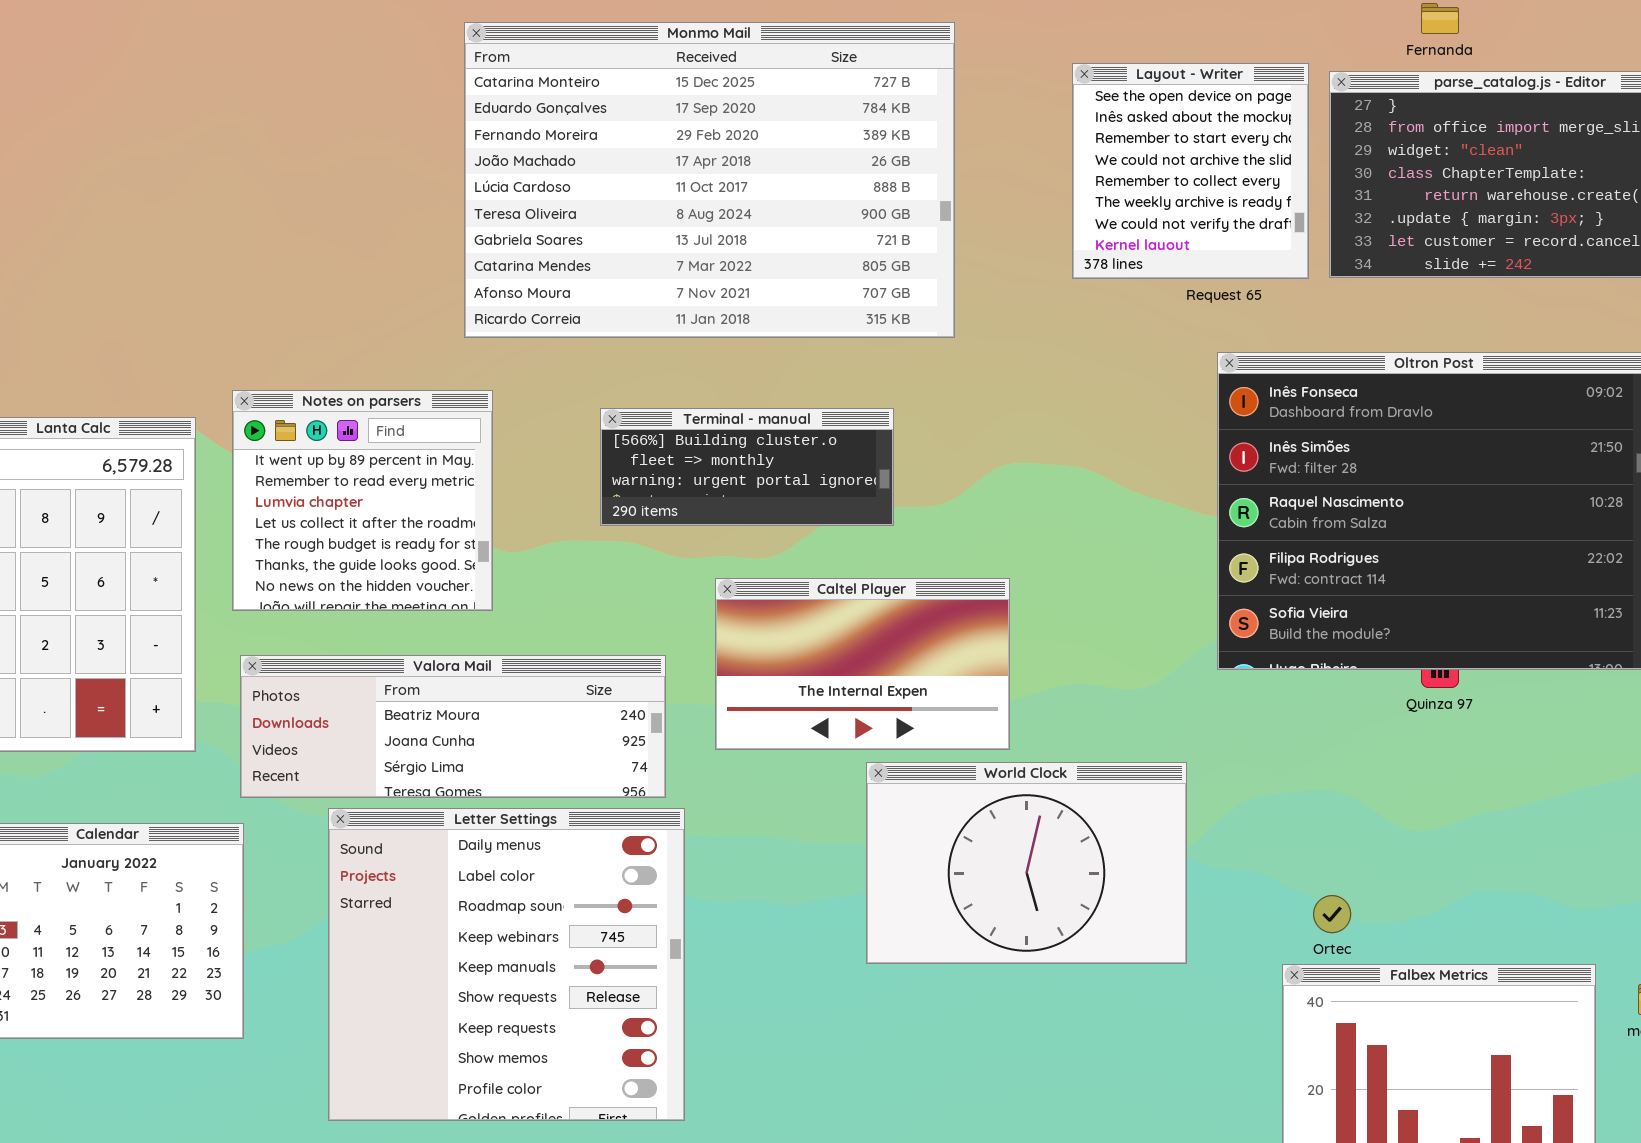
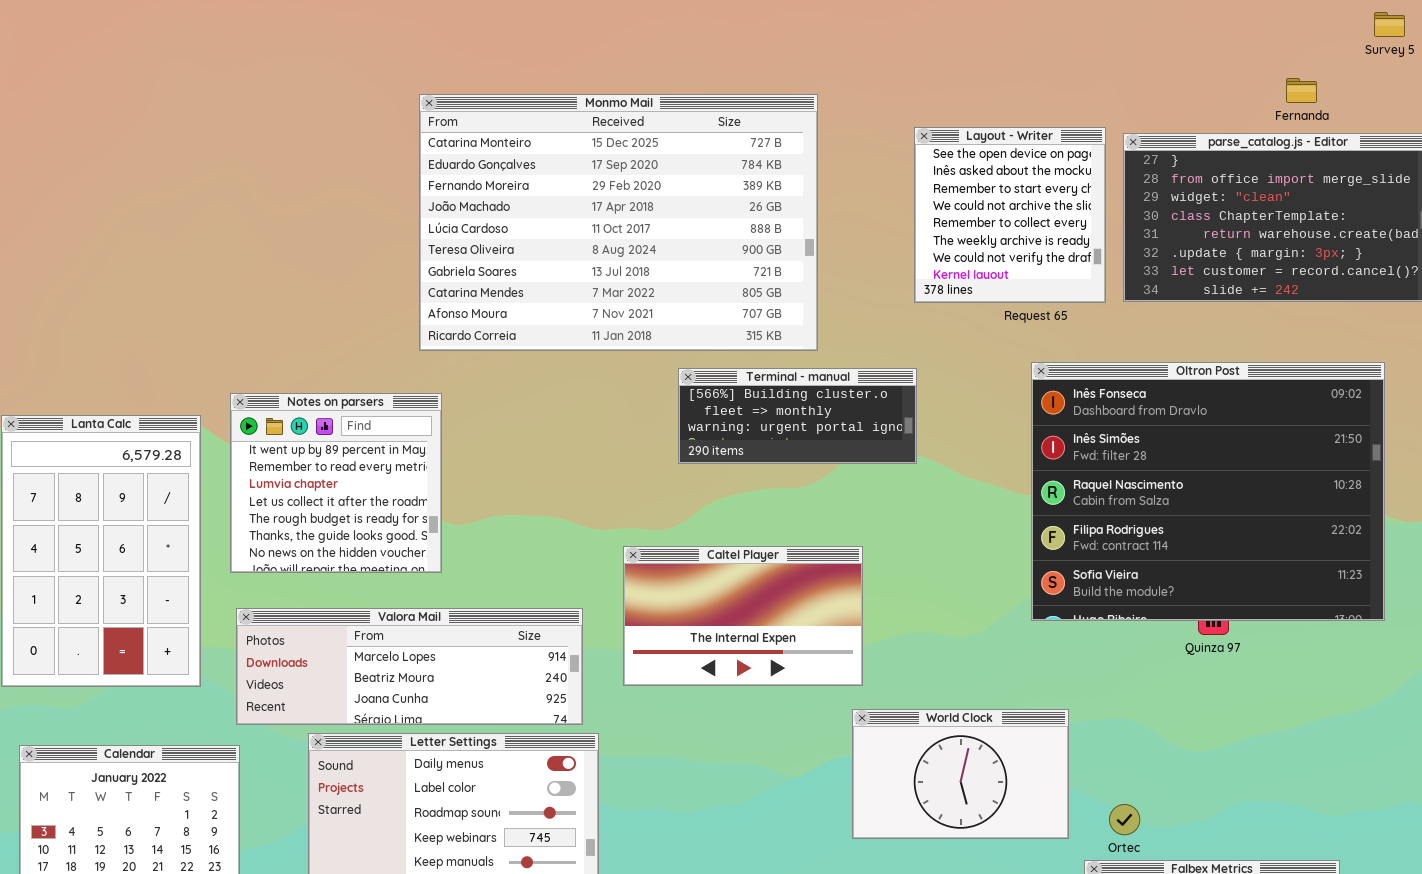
Fernanda: [1421,3,1459,34] -> [1286,78,1317,103], moved
Terminal - manual: [600,408,894,526] -> [678,368,917,464], moved
Valora Mail: [240,655,666,798] -> [236,608,583,725], scrolled up 1 row
World Clock: [866,762,1187,964] -> [852,709,1069,839], moved, resized

